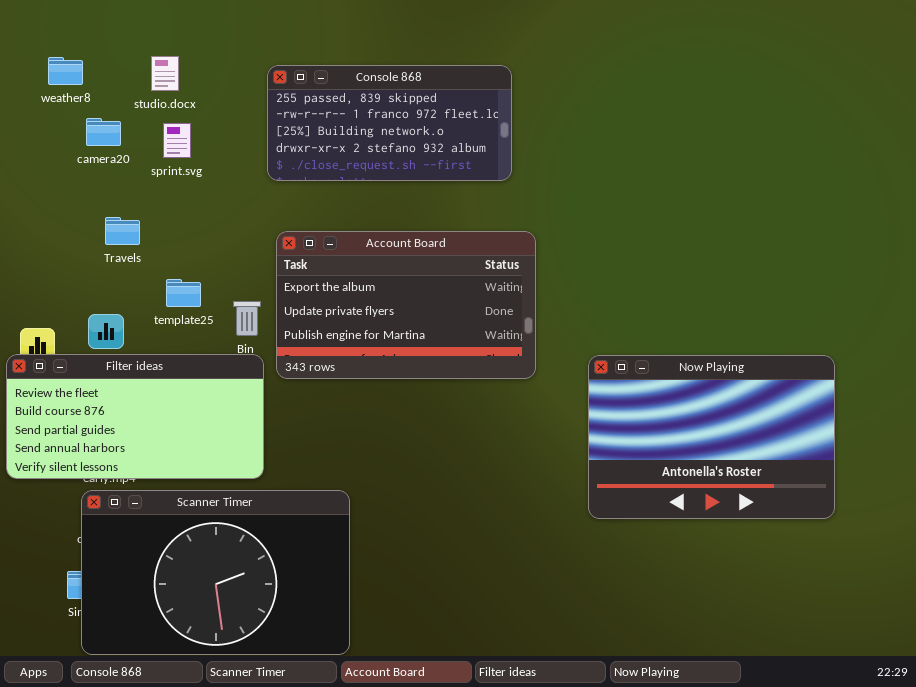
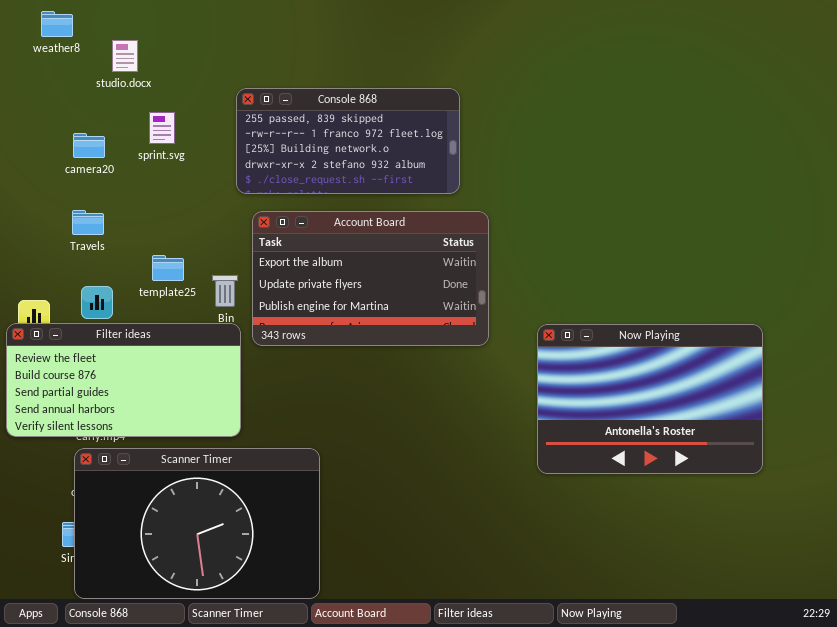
studio.docx: [151,56,179,91] -> [112,40,138,72], moved
weather8: [48,57,83,85] -> [41,11,73,37], moved
Console 868: [267,65,512,181] -> [236,88,460,194], moved
camera20: [86,118,121,146] -> [73,133,105,158], moved
Travels: [105,217,140,245] -> [72,210,104,235], moved

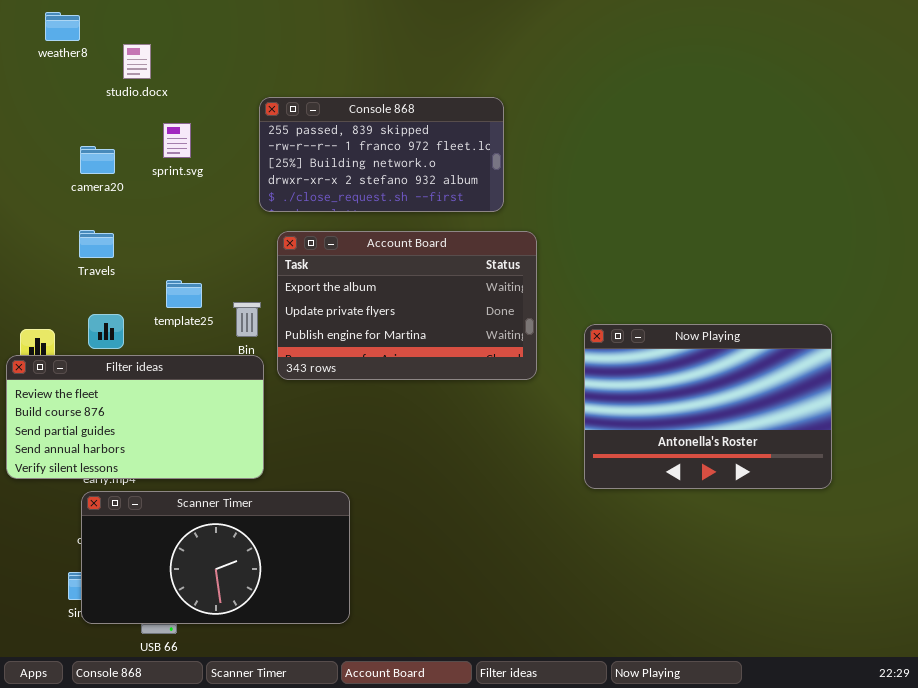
Now Playing: [537,324,763,474] -> [584,324,832,489], moved
Scanner Timer: [74,448,320,599] -> [81,491,350,624], resized

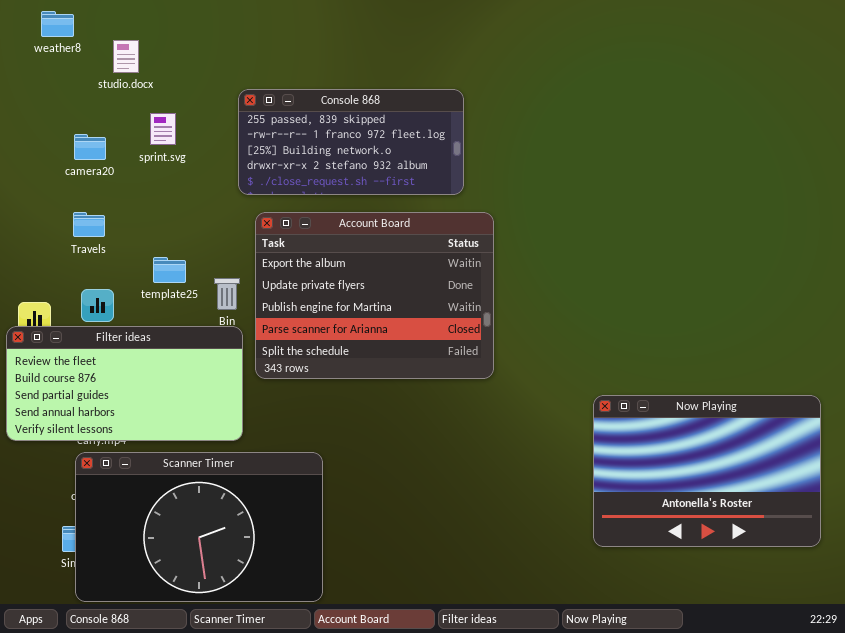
Account Board: [277,231,537,380] -> [255,212,494,379], resized
Now Playing: [584,324,832,489] -> [593,395,821,547], moved
Scanner Timer: [81,491,350,624] -> [75,452,323,602], resized

